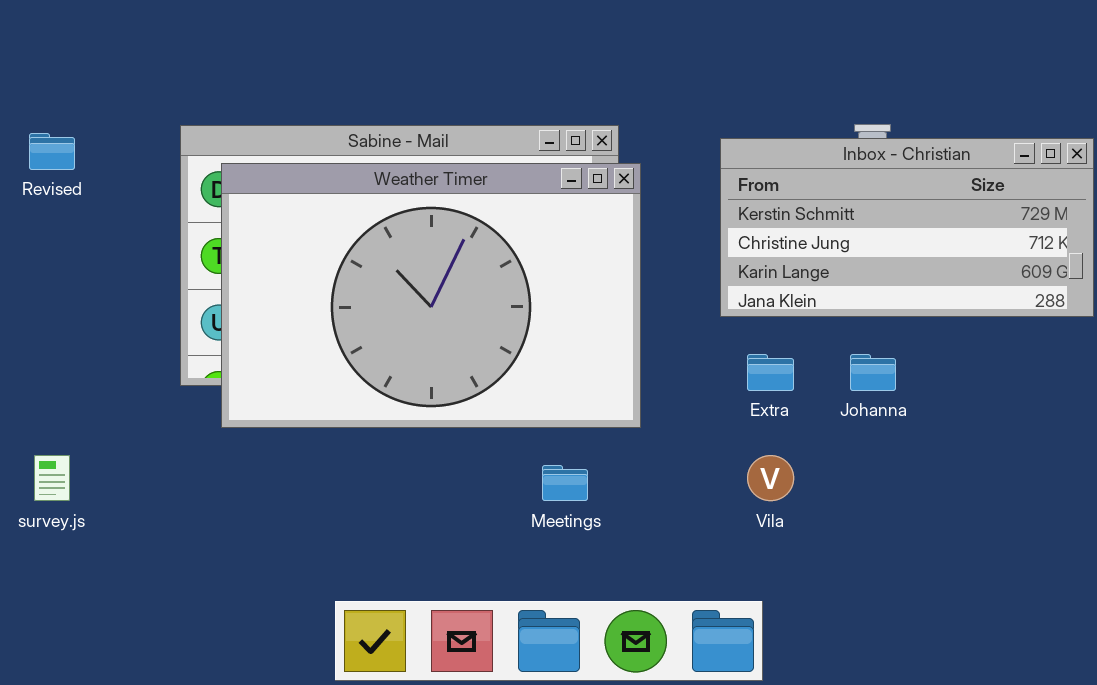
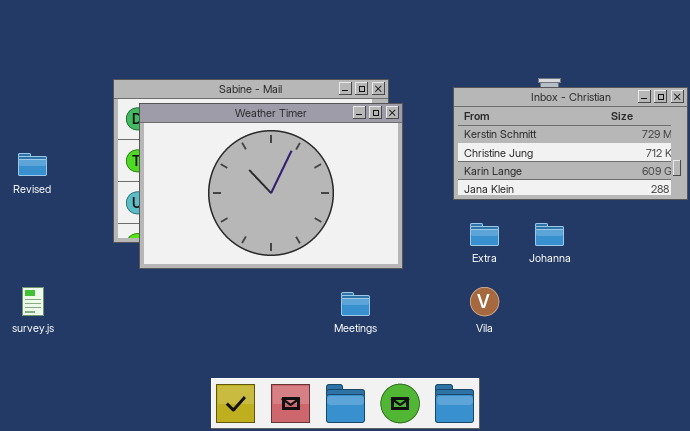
Revised: [29,133,75,170] -> [18,153,47,176], moved

